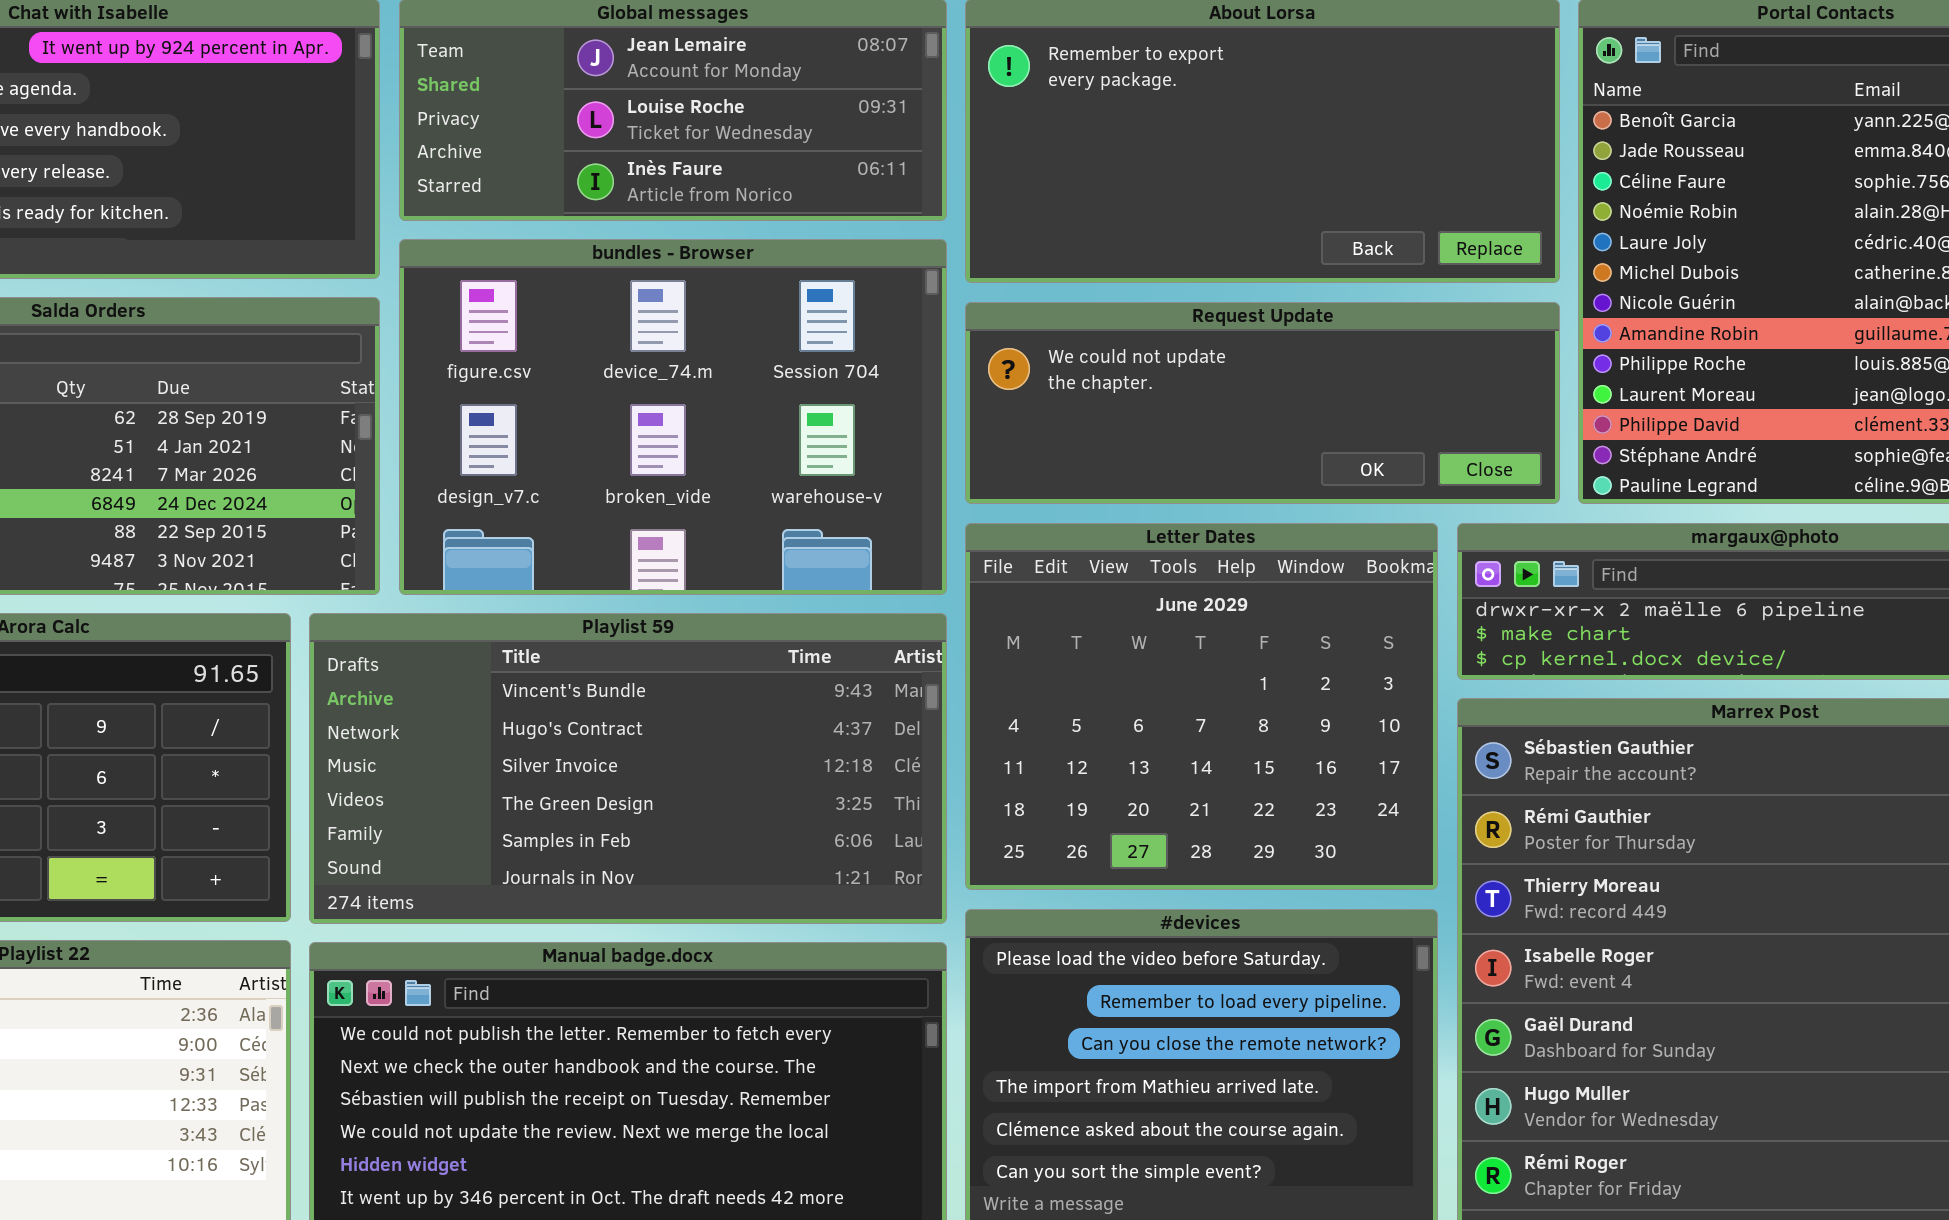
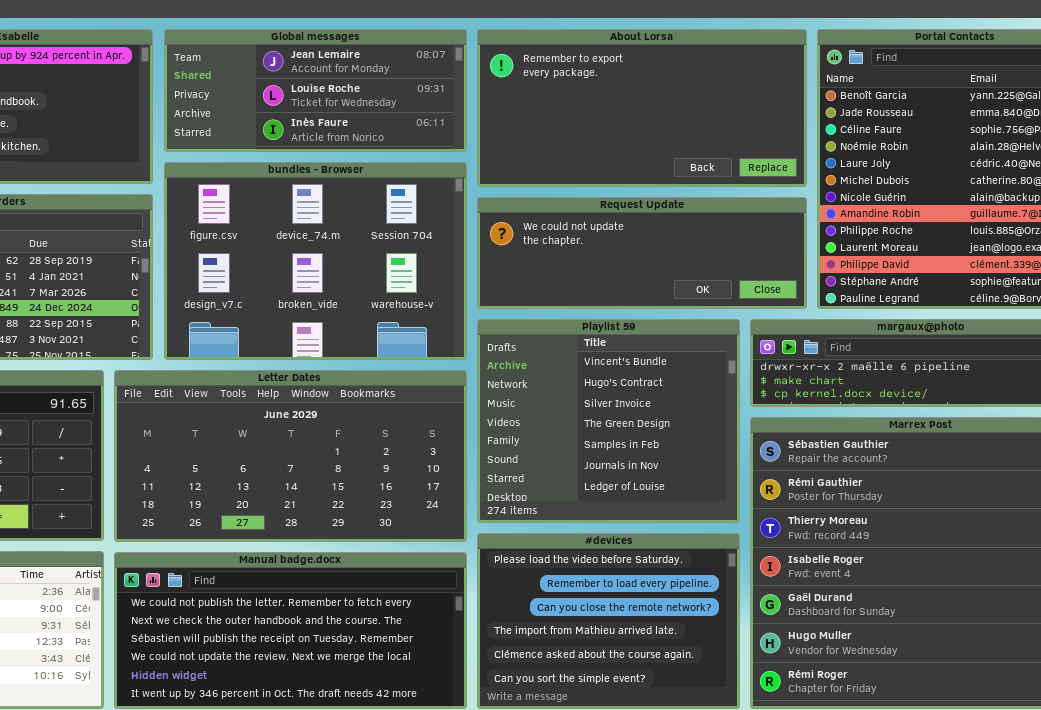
Letter Dates: [965,523,1438,890] -> [114,370,467,542], moved, resized
Playlist 59: [309,613,947,924] -> [477,319,740,523], moved, resized

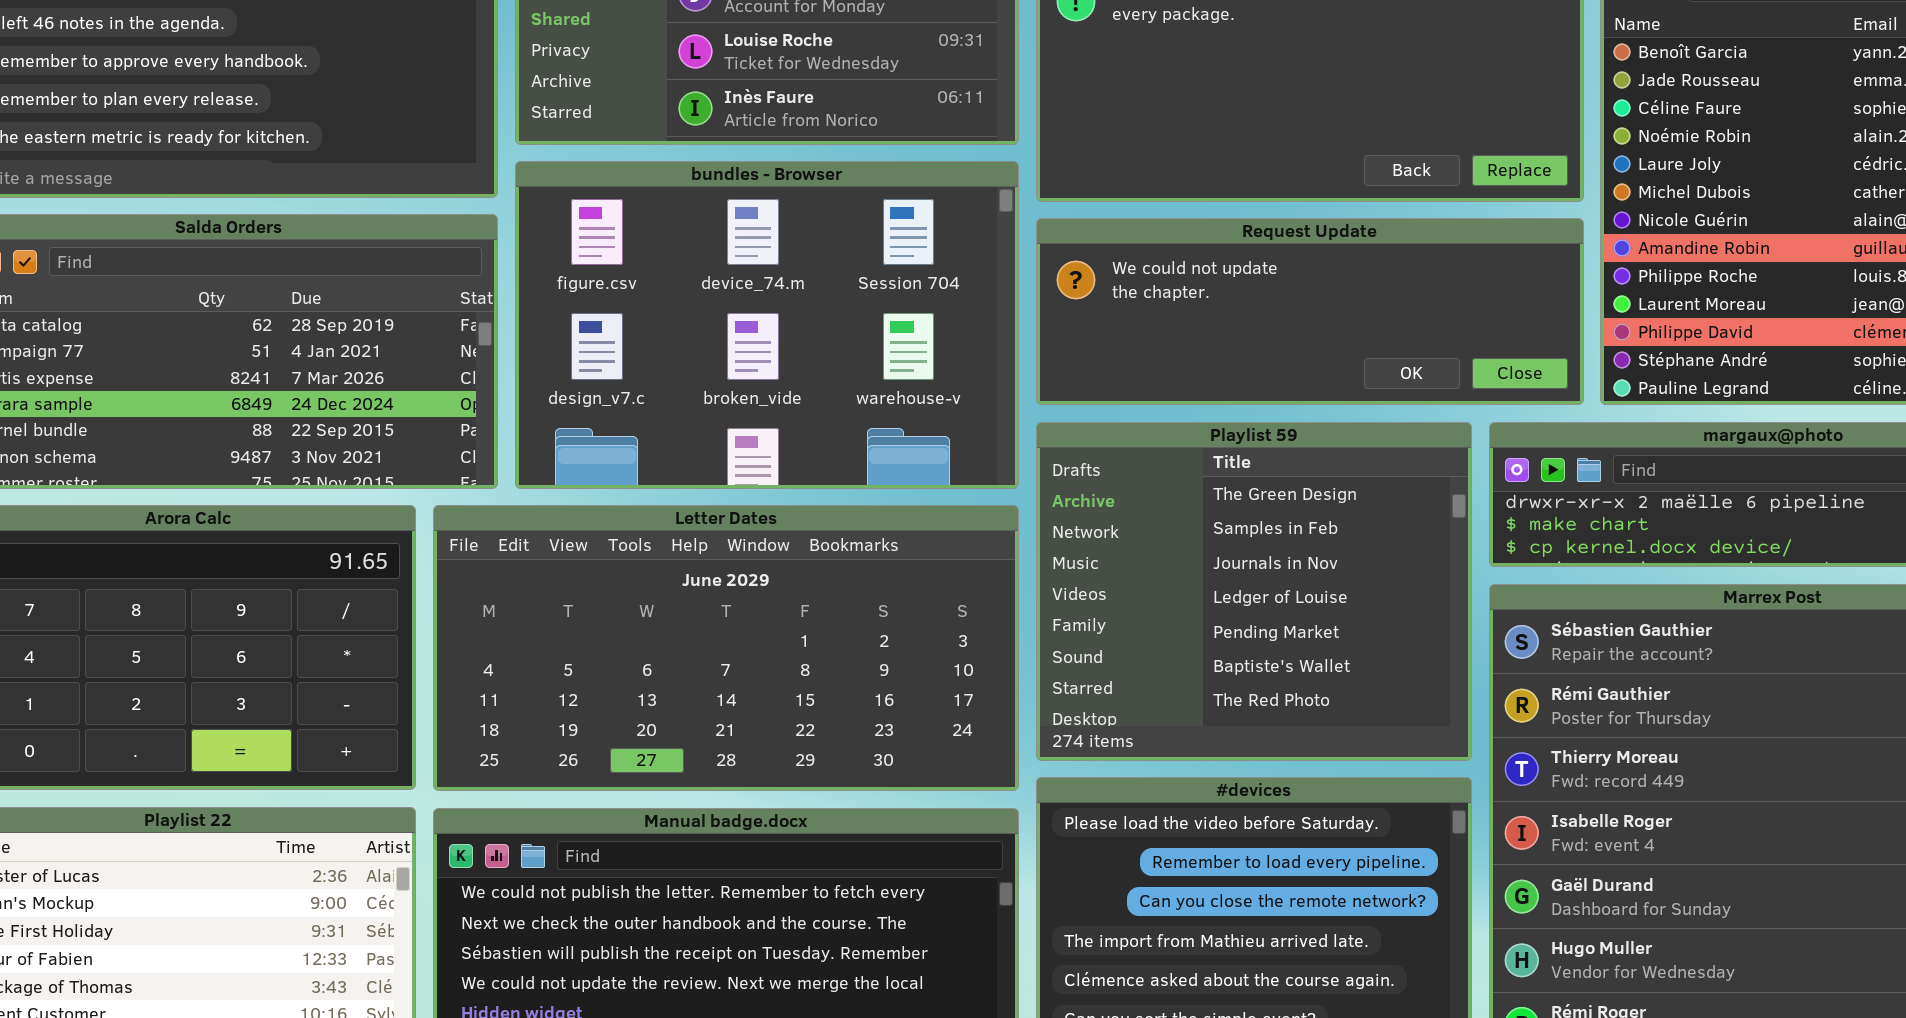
Playlist 59: [477,319,740,523] -> [1036,422,1472,761], scrolled down 3 rows

